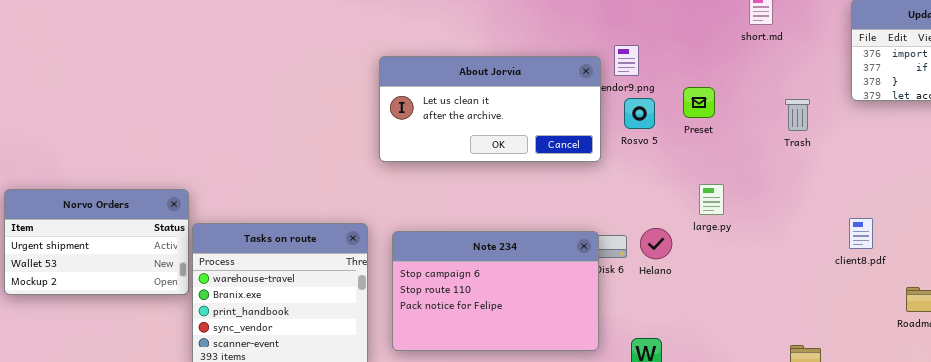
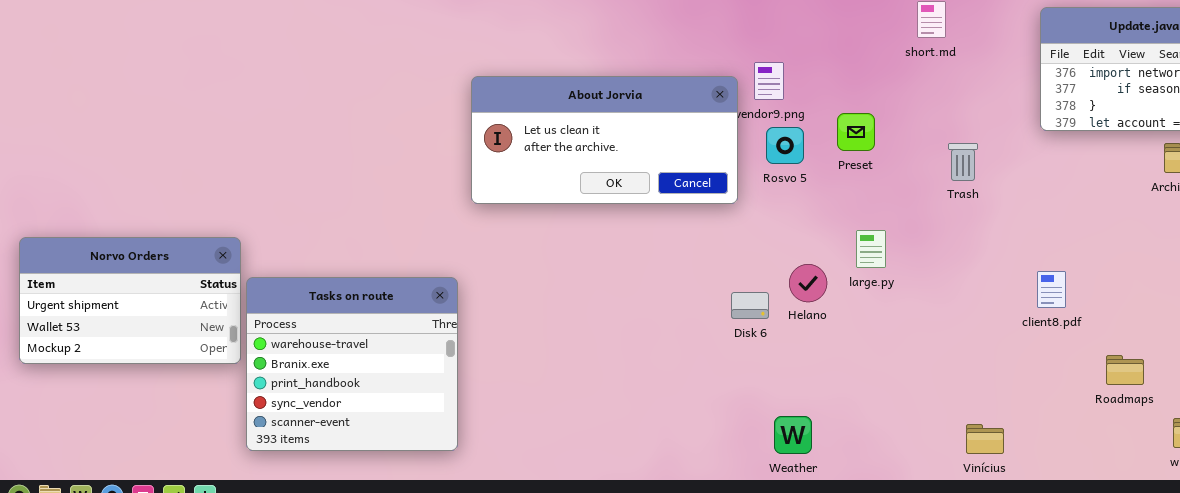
Trash: [785,99,810,131] -> [948,143,978,181], moved
Helano: [640,228,672,259] -> [789,264,827,302], moved
Note 234: [392,231,599,351] -> none, closed

